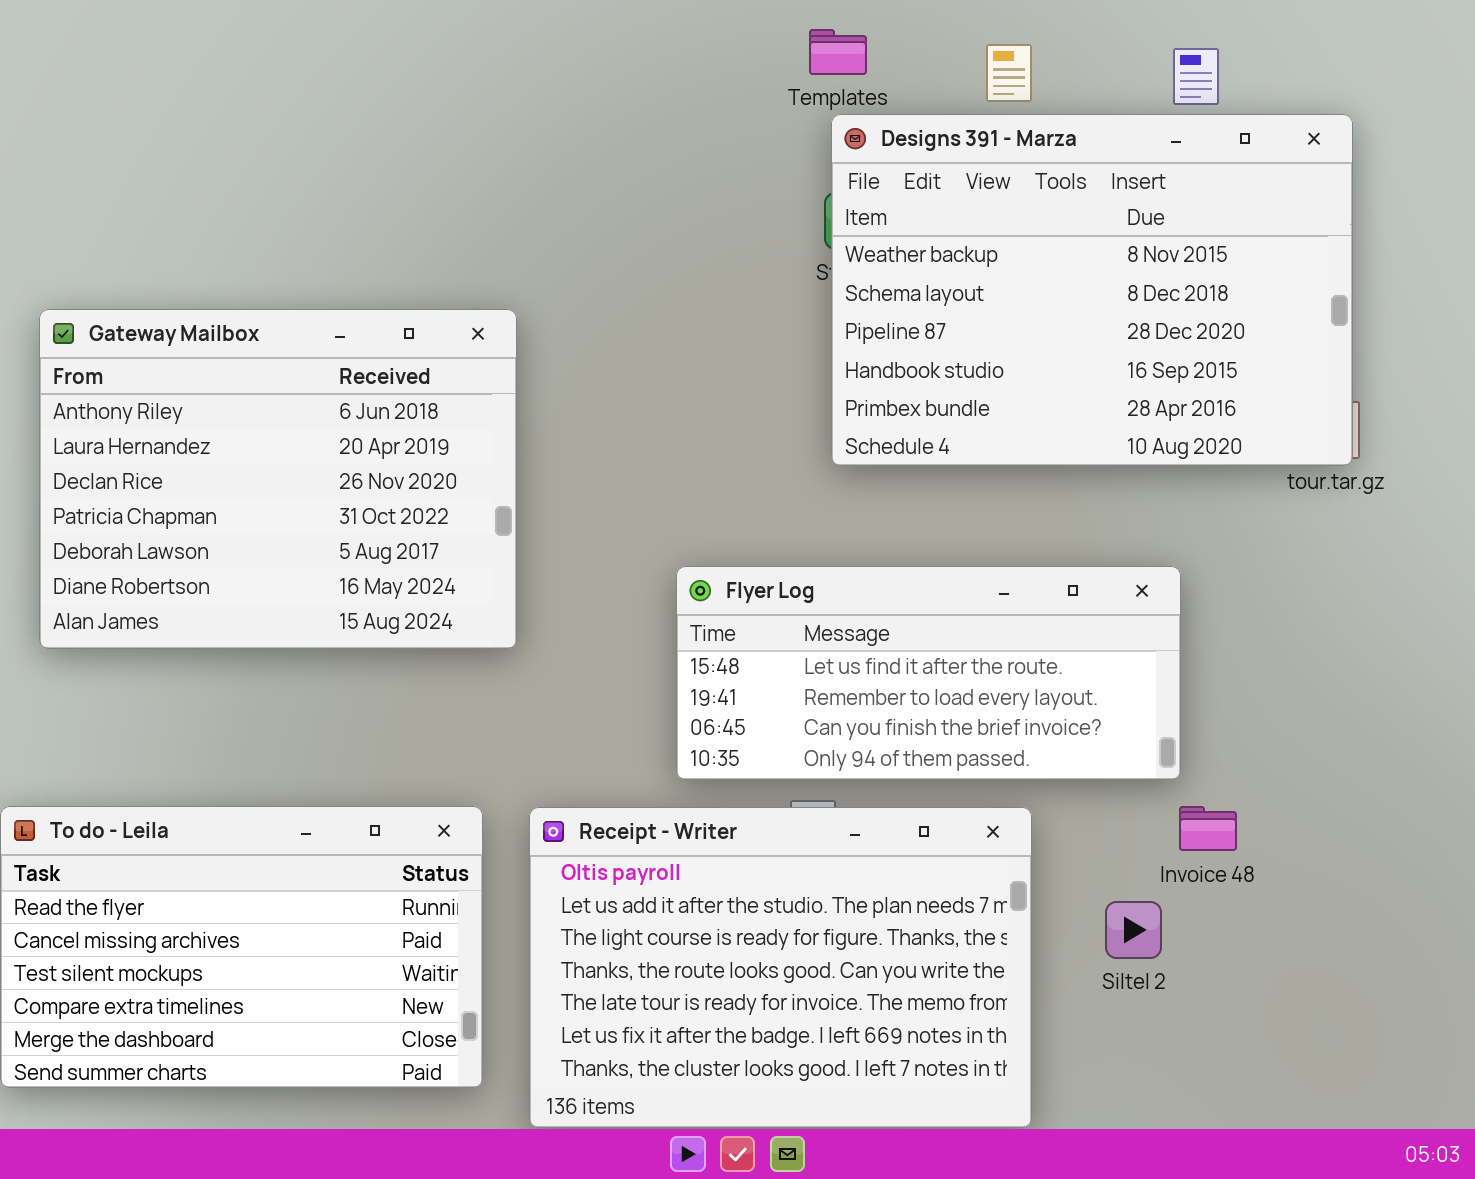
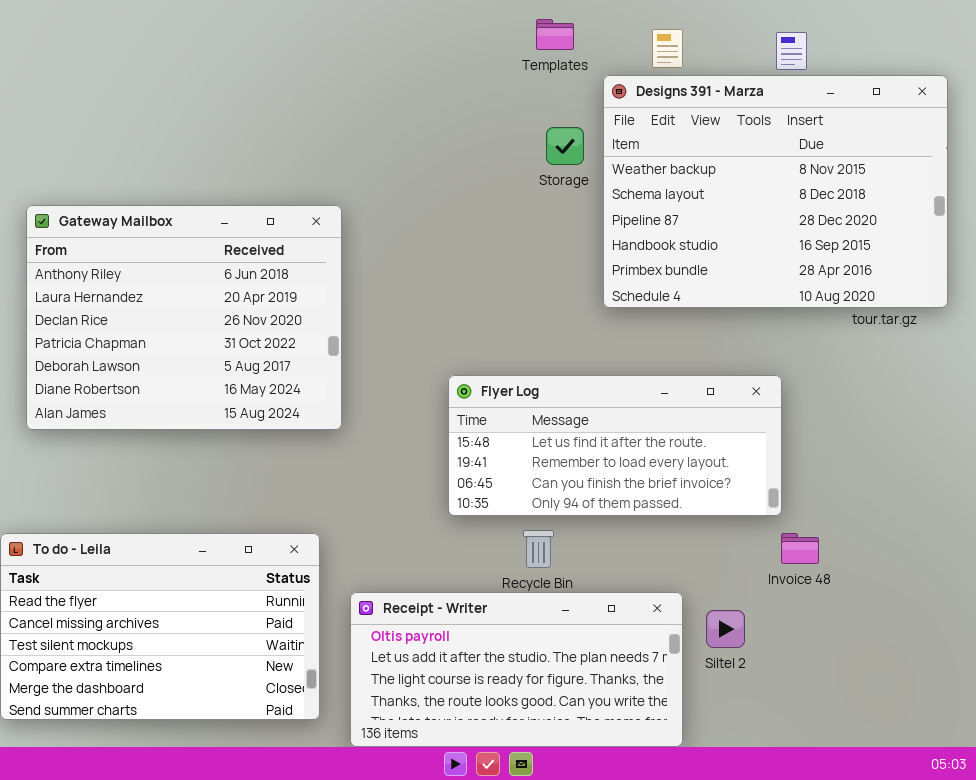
Designs 391 - Marza: [831,114,1353,466] -> [603,75,948,308], moved
Receipt - Writer: [529,807,1032,1128] -> [350,592,683,747], resized
Siltel 2: [1105,901,1162,959] -> [706,610,745,648], moved

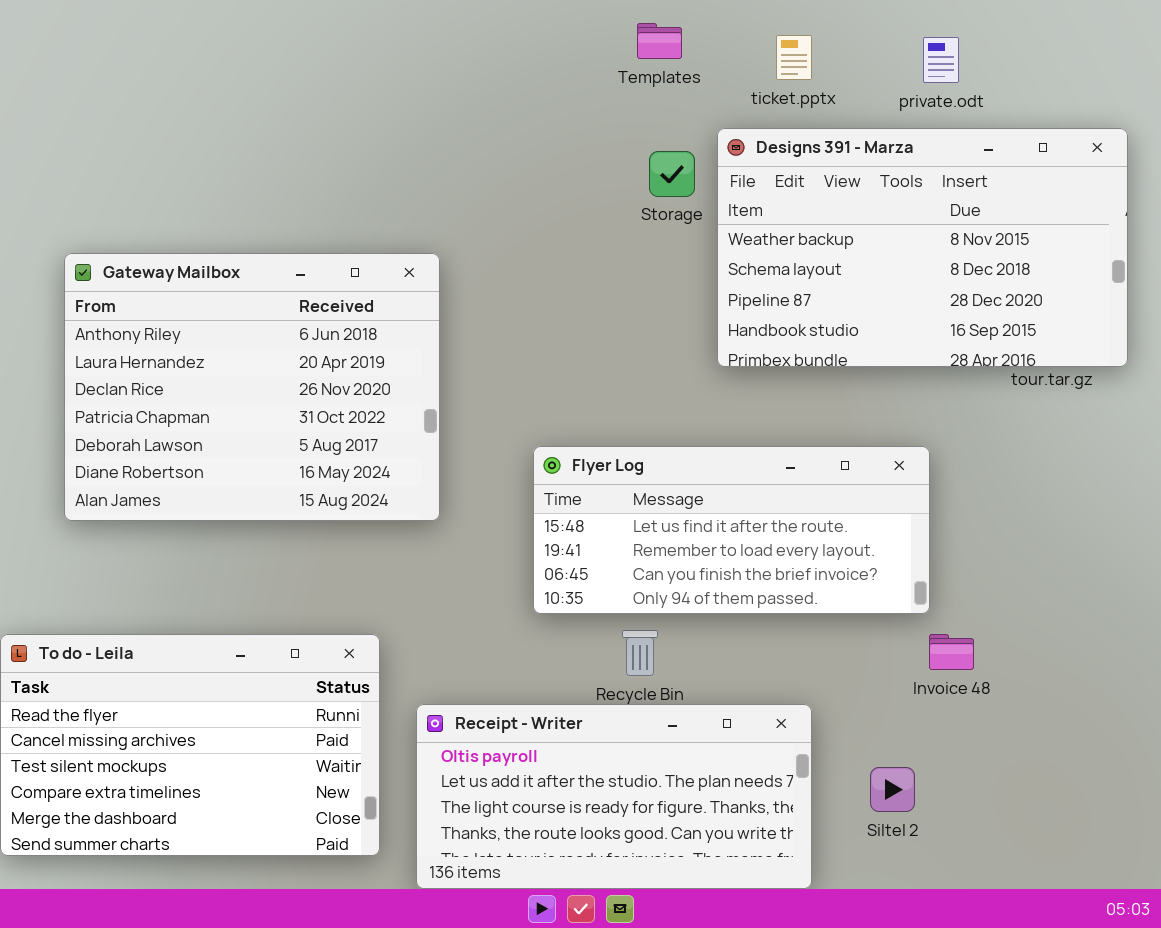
Designs 391 - Marza: [603,75,948,308] -> [717,128,1128,367], resized
Gateway Mailbox: [26,205,342,430] -> [64,253,440,521], moved
Siltel 2: [706,610,745,648] -> [870,767,915,812], moved

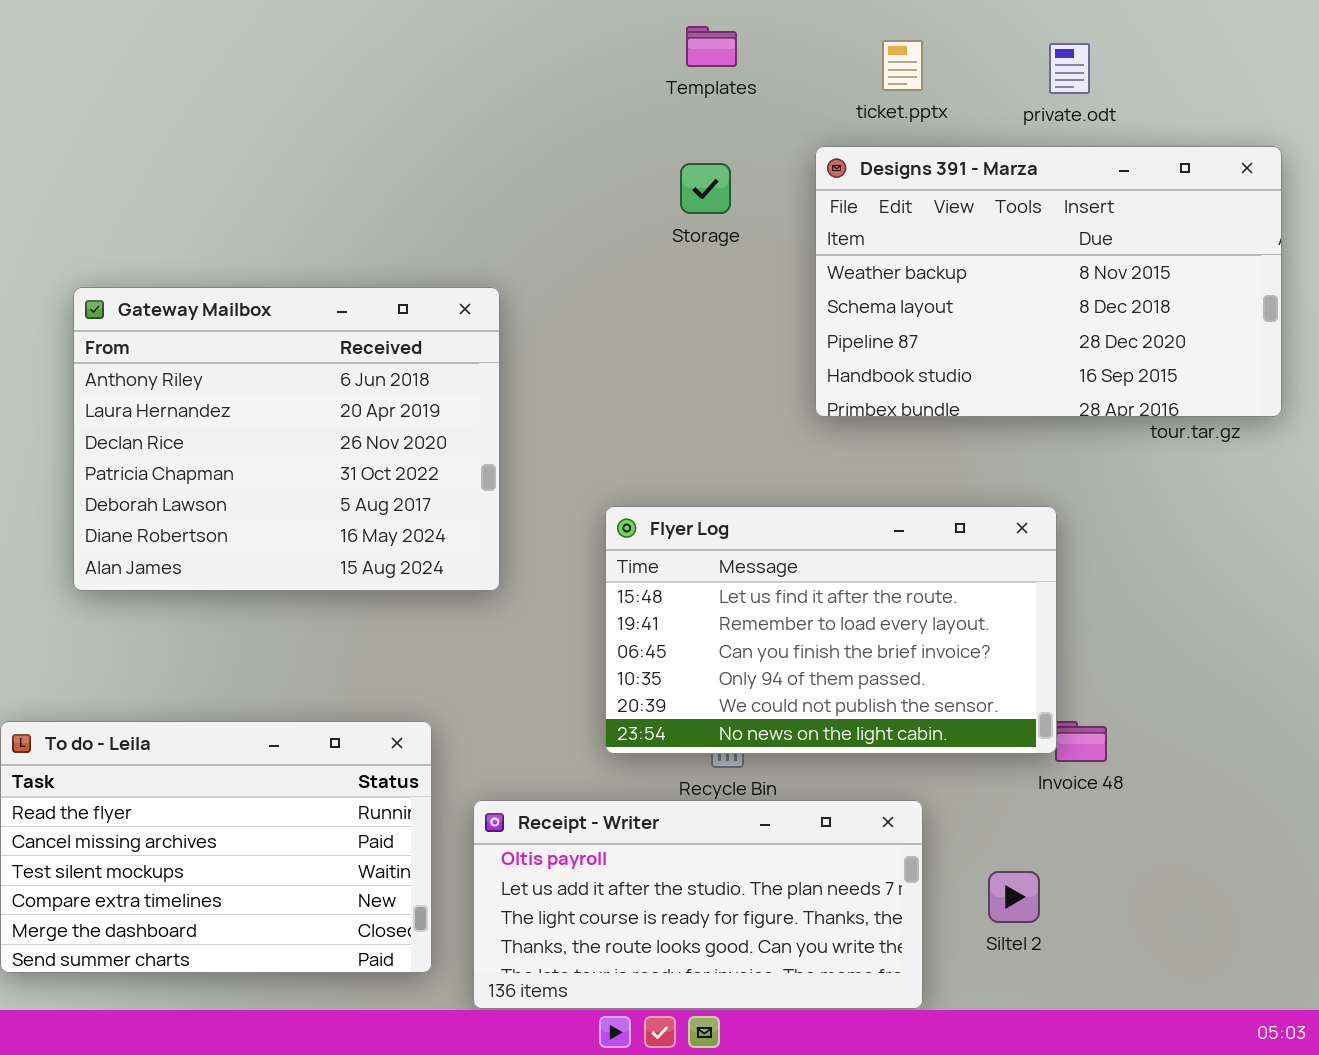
Templates: [637,23,682,59] -> [686,26,737,67], moved
Storage: [649,151,695,197] -> [680,163,731,214], moved
Flyer Log: [533,446,930,614] -> [605,506,1057,754], resized

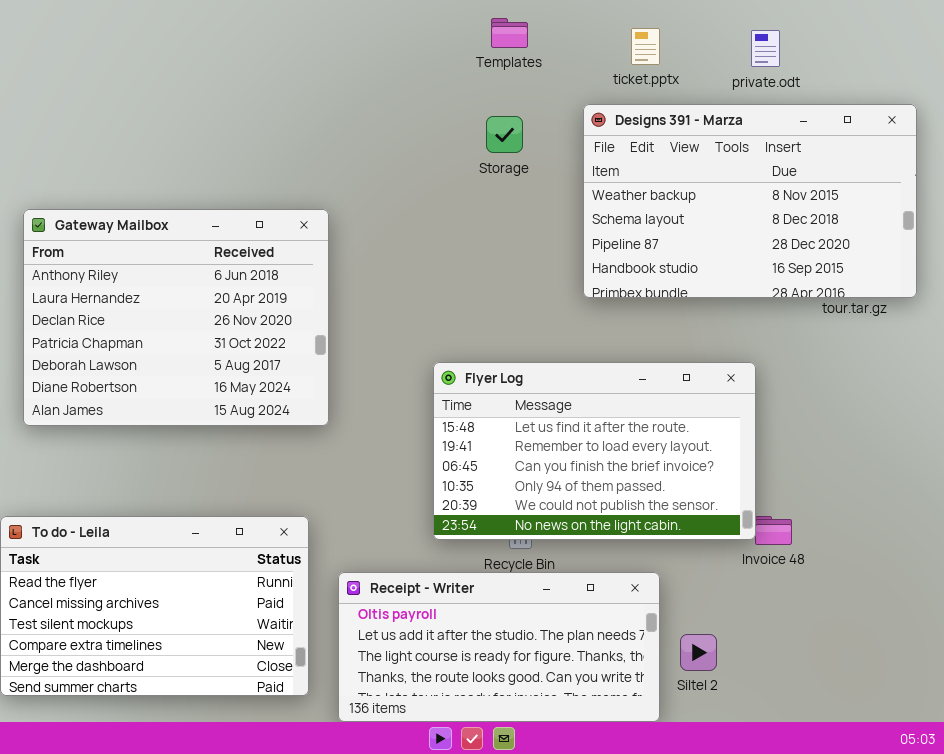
Gateway Mailbox: [73,287,500,591] -> [23,209,329,426], moved
Siltel 2: [988,871,1040,923] -> [680,634,717,671], moved

